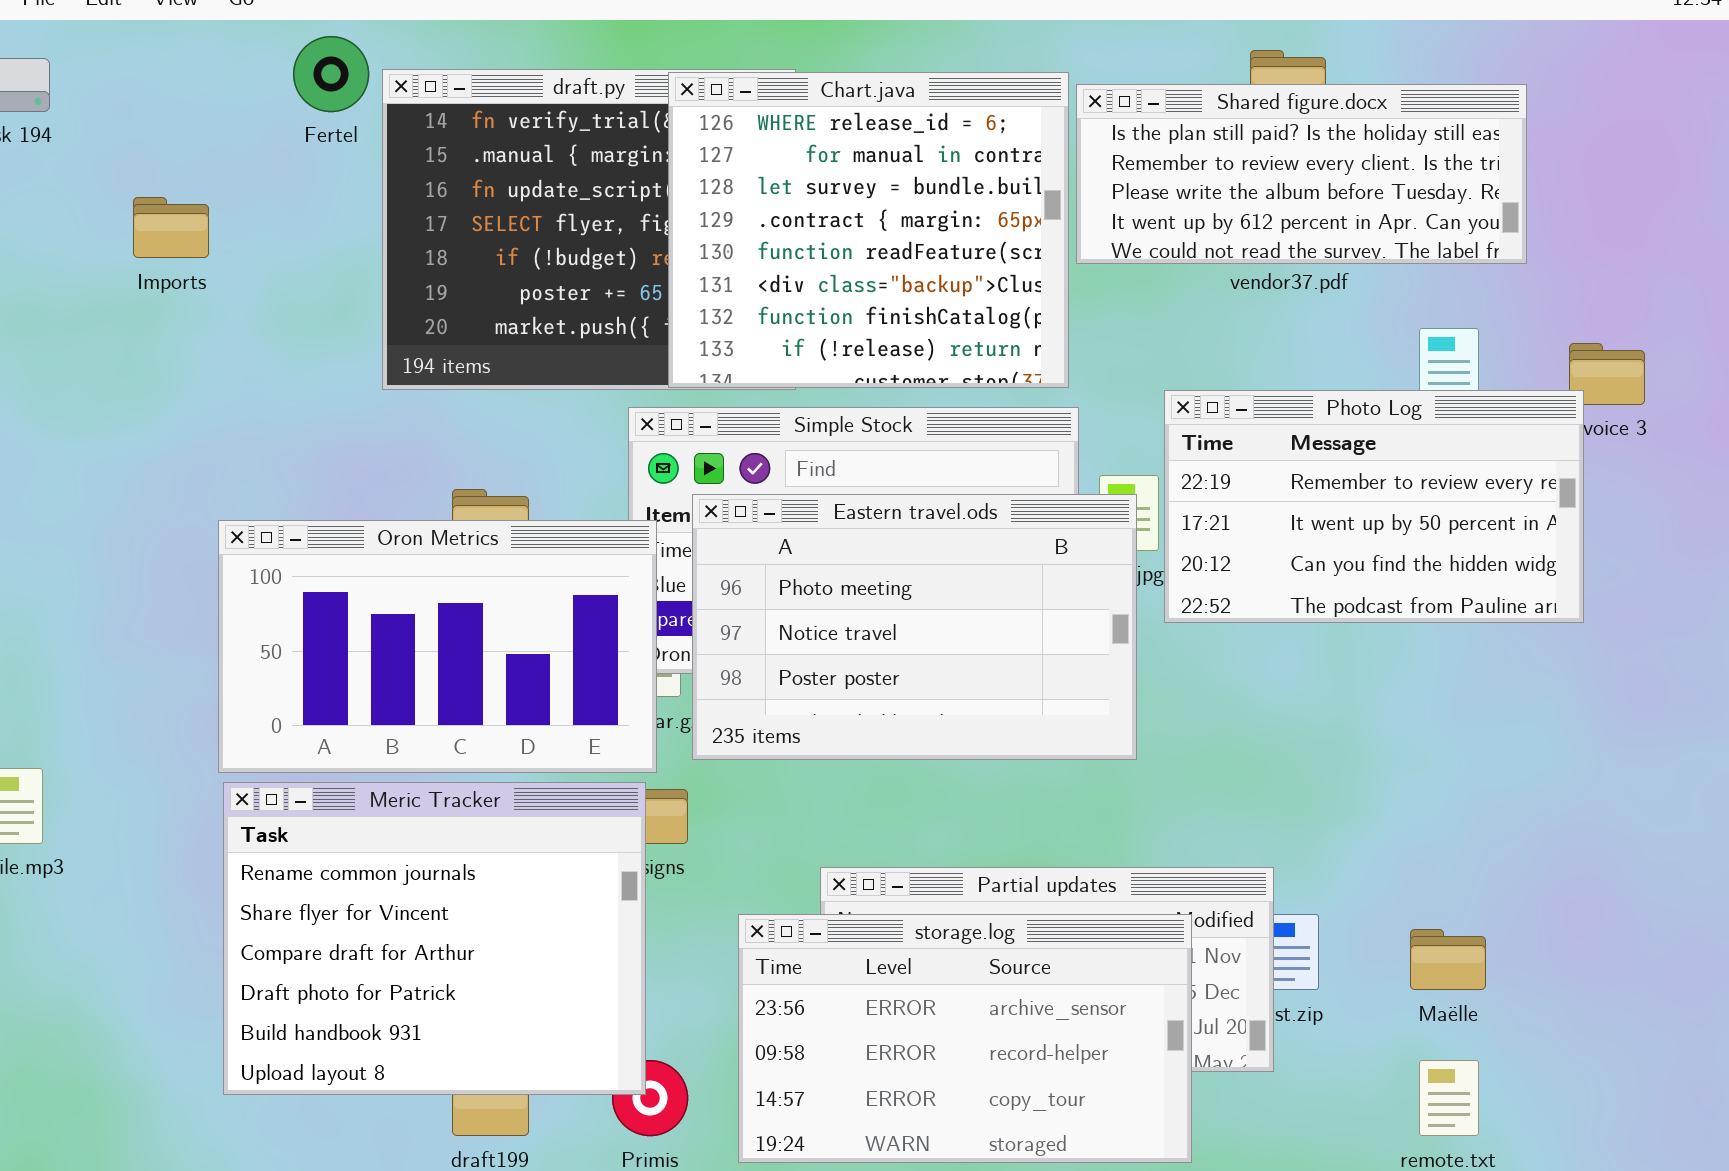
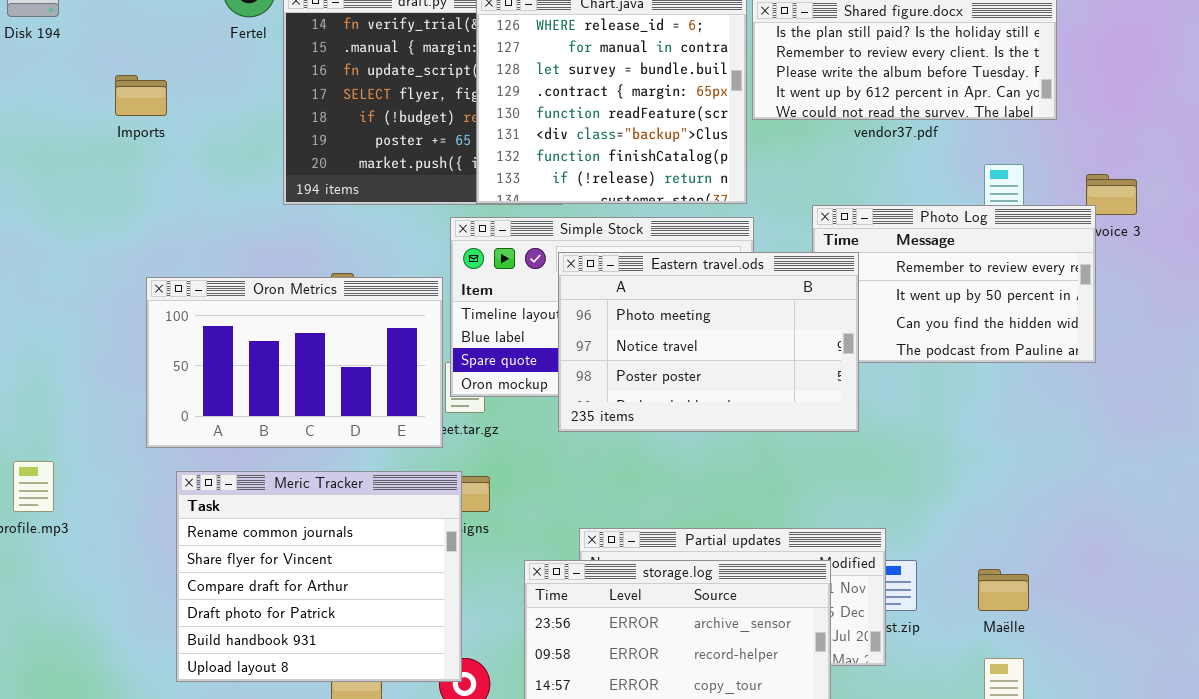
Eastern travel.ods: [692,494,1137,760] -> [558,252,859,432], moved
Oron Metrics: [218,520,657,773] -> [146,277,443,448], moved

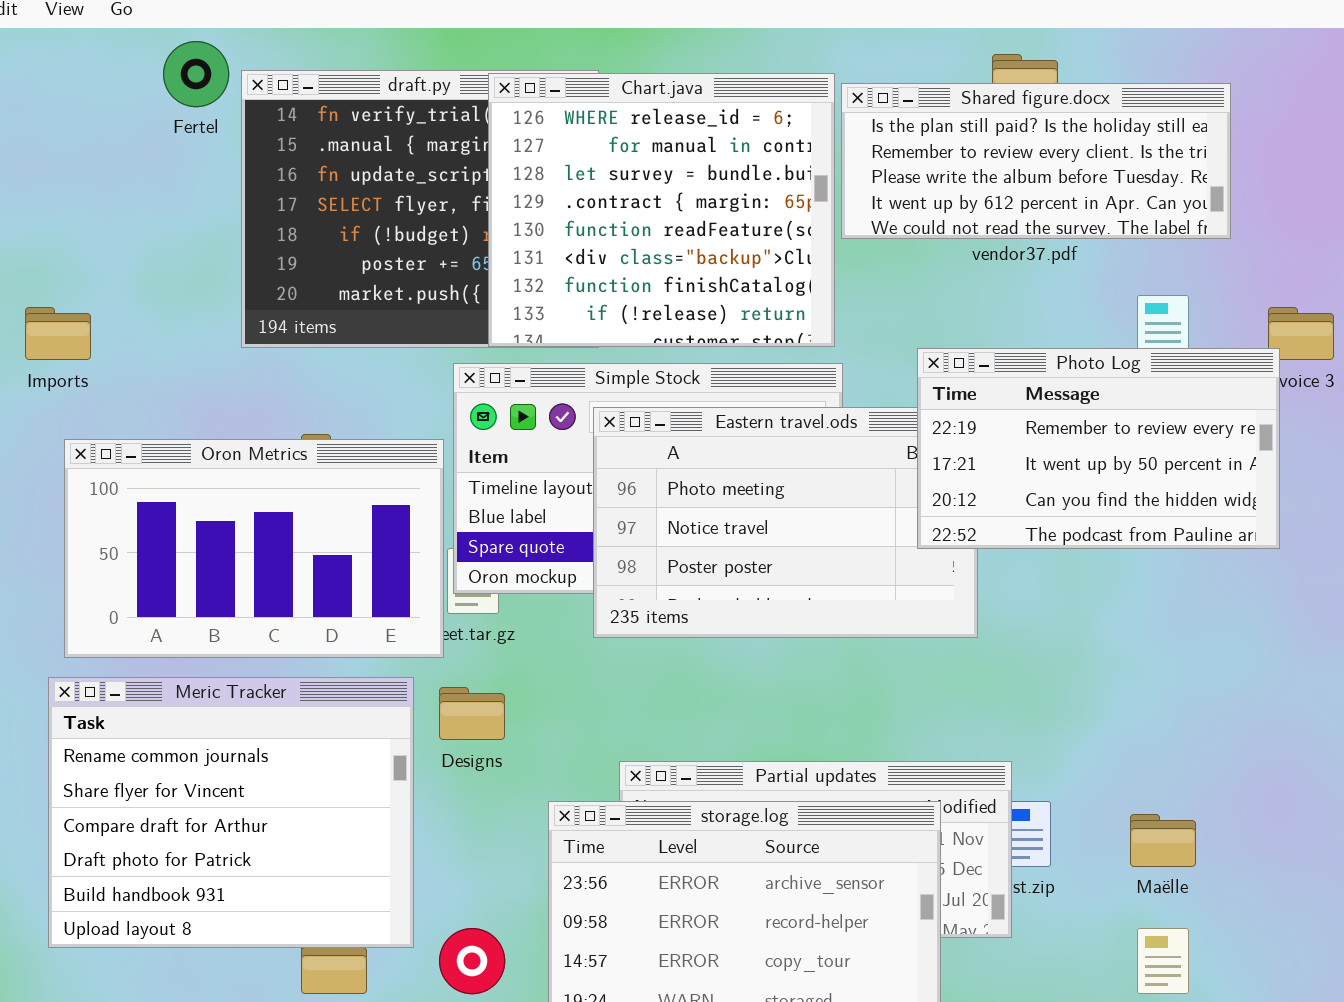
Imports: [115,75,167,116] -> [25,307,91,360], moved
Photo Log: [812,205,1096,363] -> [917,348,1280,549], raised
Meric Tracker: [176,471,462,682] -> [48,677,414,948], moved

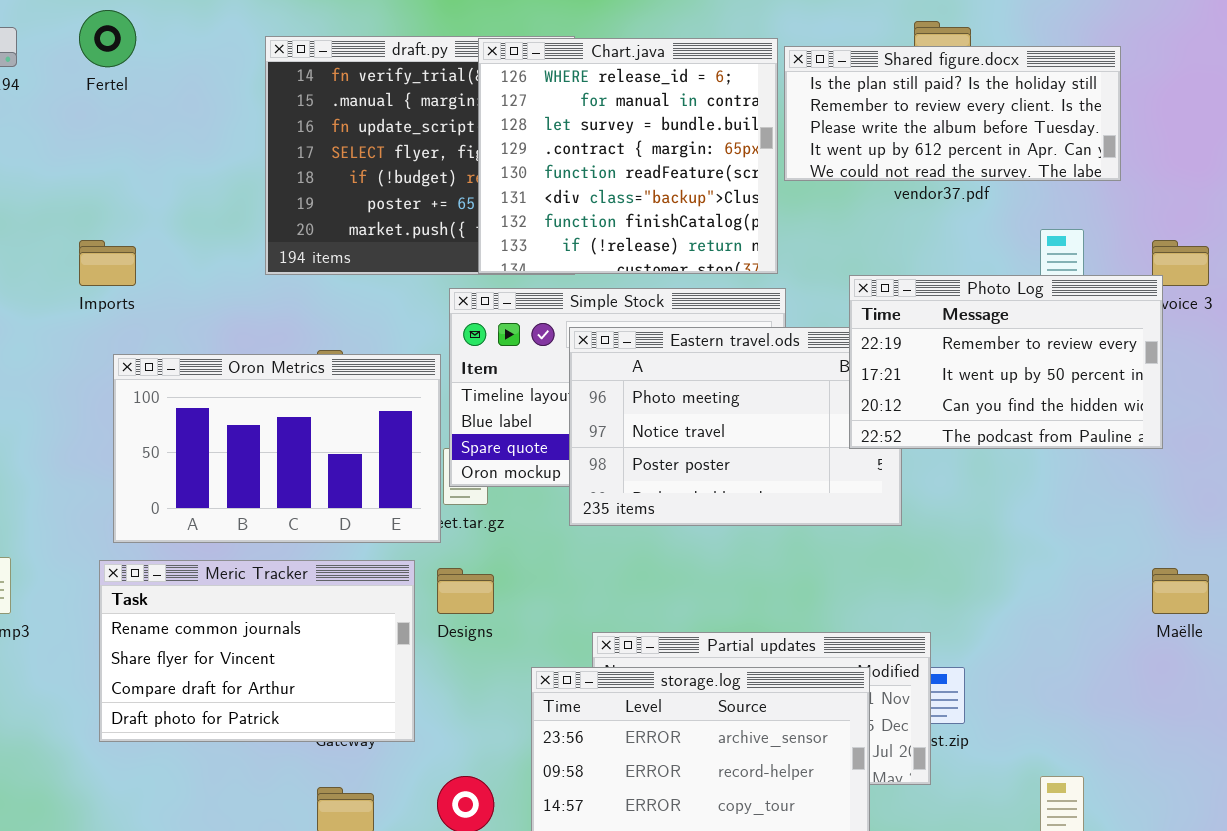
Fertel: [163,41,229,107] -> [79,10,136,67], moved
Meric Tracker: [48,677,414,948] -> [99,560,415,742], resized
Maëlle: [1130,814,1196,867] -> [1152,568,1209,614], moved

